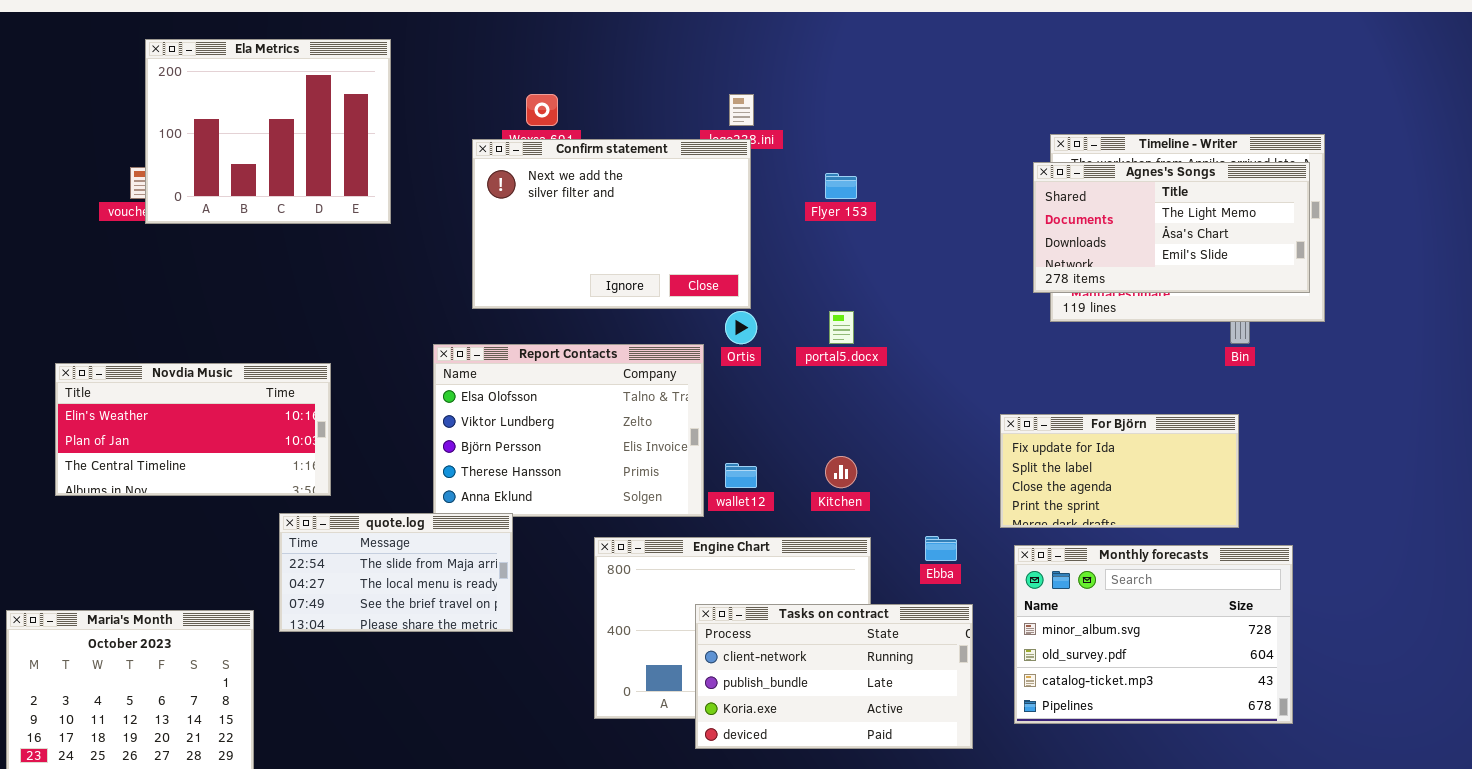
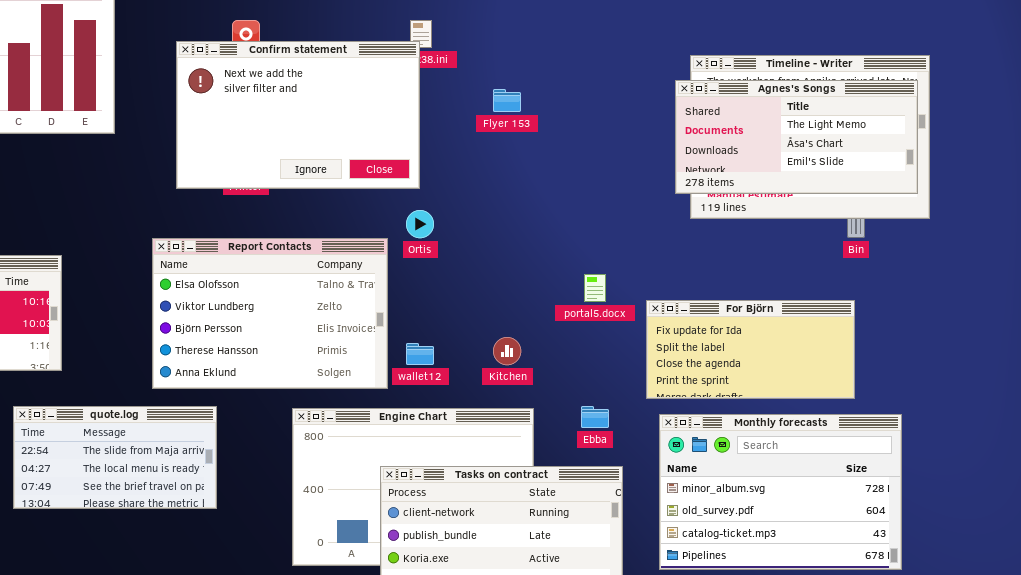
Confirm statement: [472,139,751,309] -> [176,41,420,189], moved
portal5.docx: [829,311,854,344] -> [584,274,606,302], moved
quote.log: [279,513,513,632] -> [13,406,217,509], moved

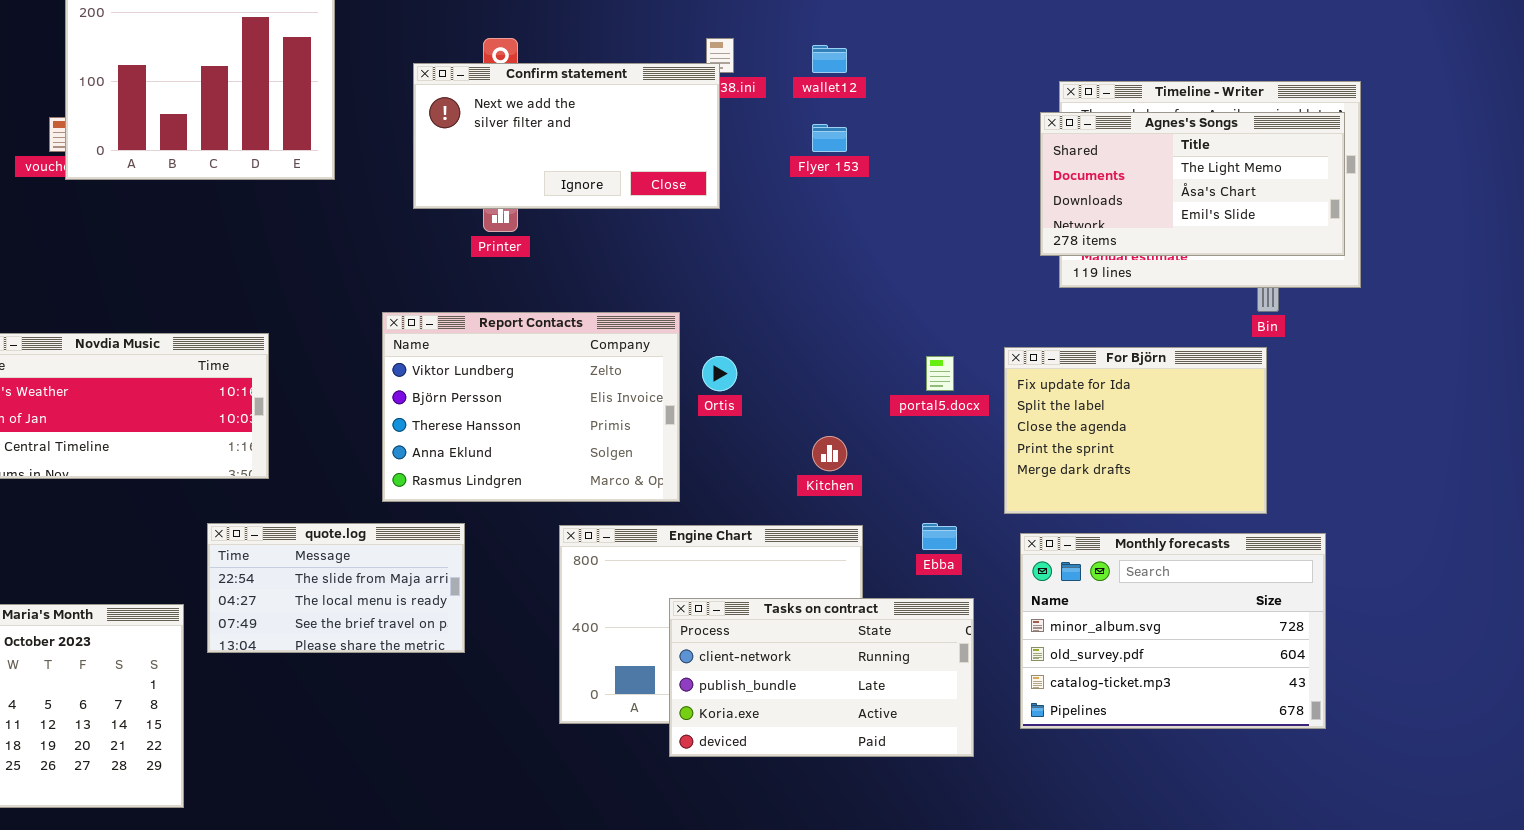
Confirm statement: [176,41,420,189] -> [413,63,720,209], resized
Ortis: [406,210,434,238] -> [702,356,737,391], moved
Report Contacts: [152,238,388,389] -> [382,312,680,502], scrolled down 1 row
For Björn: [646,300,855,399] -> [1004,347,1267,514], resized
wallet12: [406,343,434,365] -> [812,45,847,73], moved

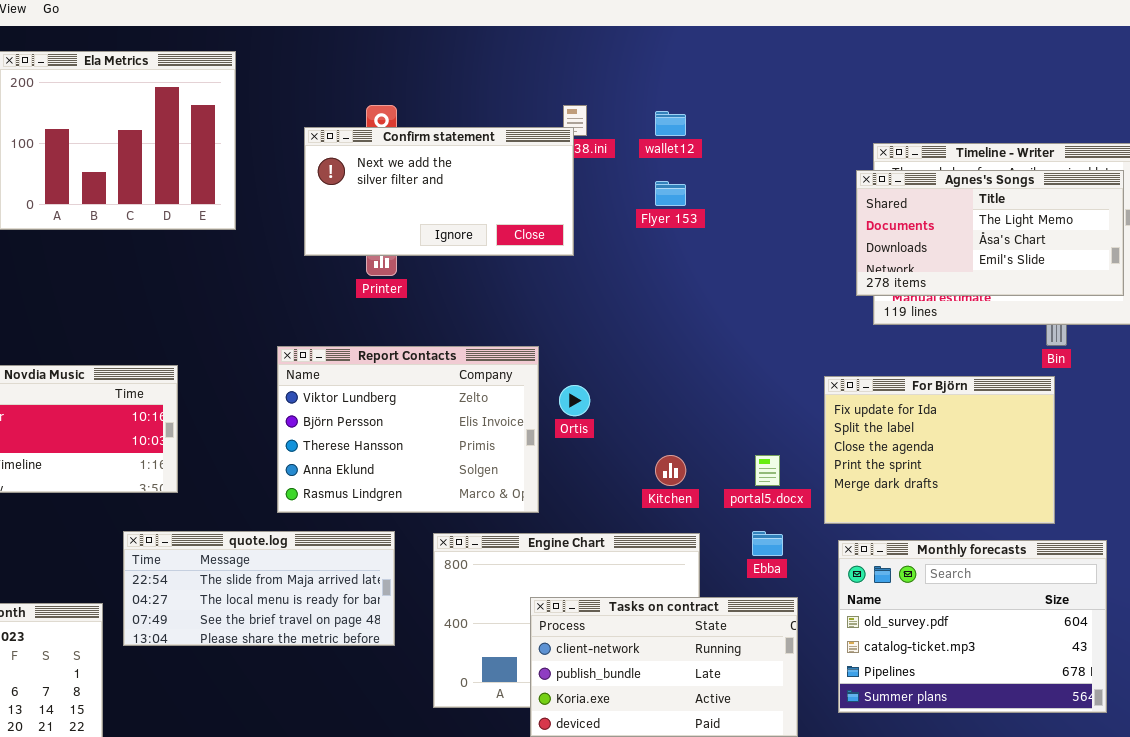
portal5.docx: [926,356,954,391] -> [755,455,780,486], moved
quote.log: [207,523,465,653] -> [123,531,395,646], resized
Monthly forecasts: [1020,533,1326,729] -> [838,540,1107,713], scrolled down 1 row

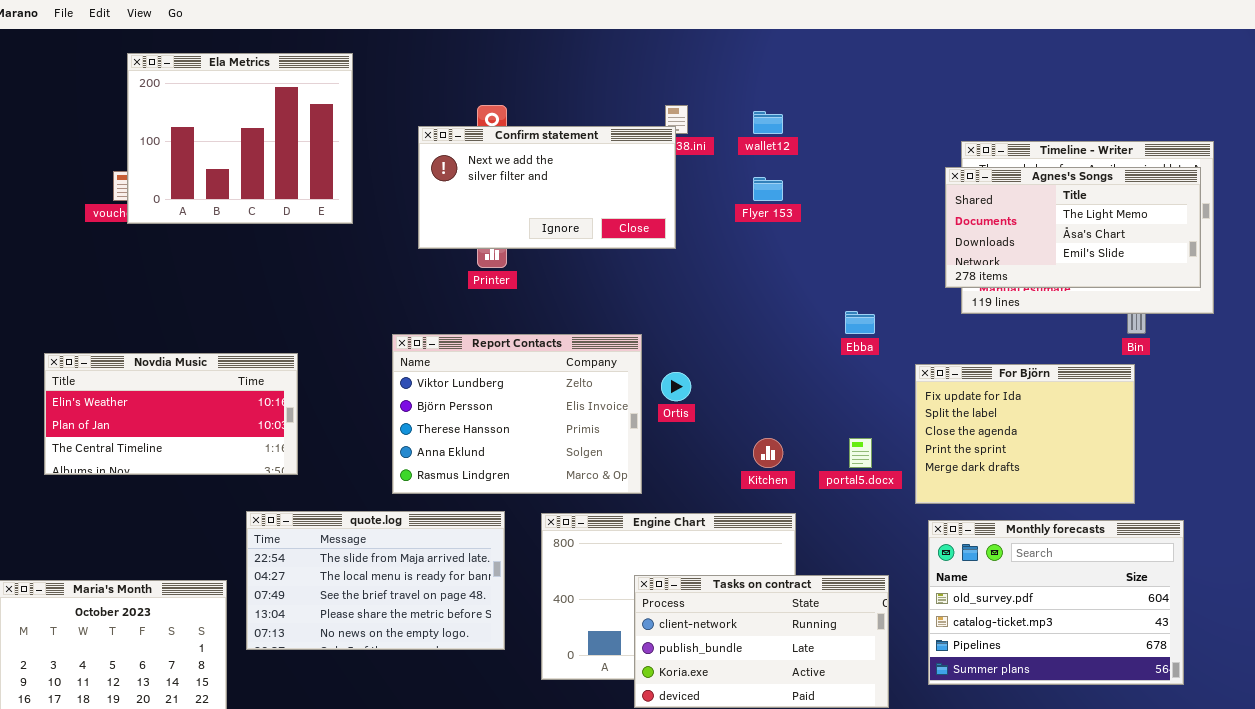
quote.log: [123,531,395,646] -> [246,511,505,650], resized
Ebba: [752,531,783,556] -> [845,311,875,334], moved

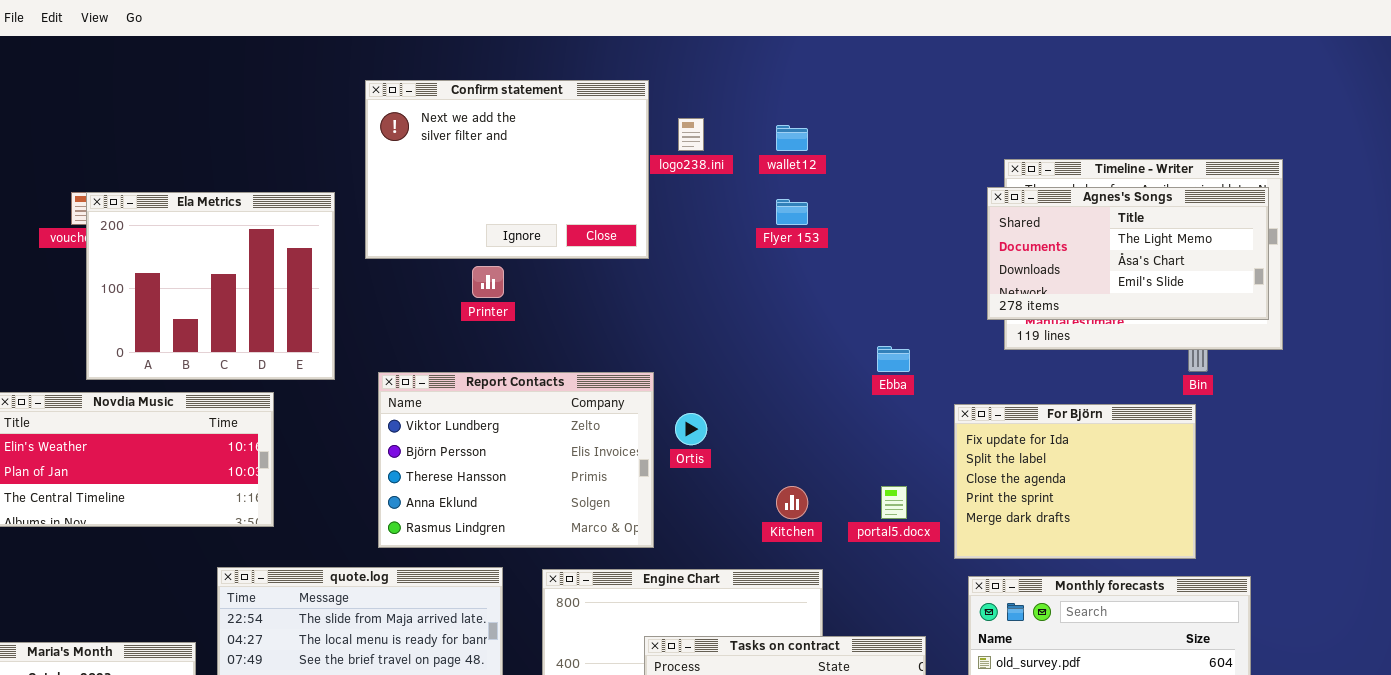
Ela Metrics: [127,53,353,224] -> [86,192,335,380], moved
Confirm statement: [418,126,676,249] -> [365,80,649,259], moved, resized

